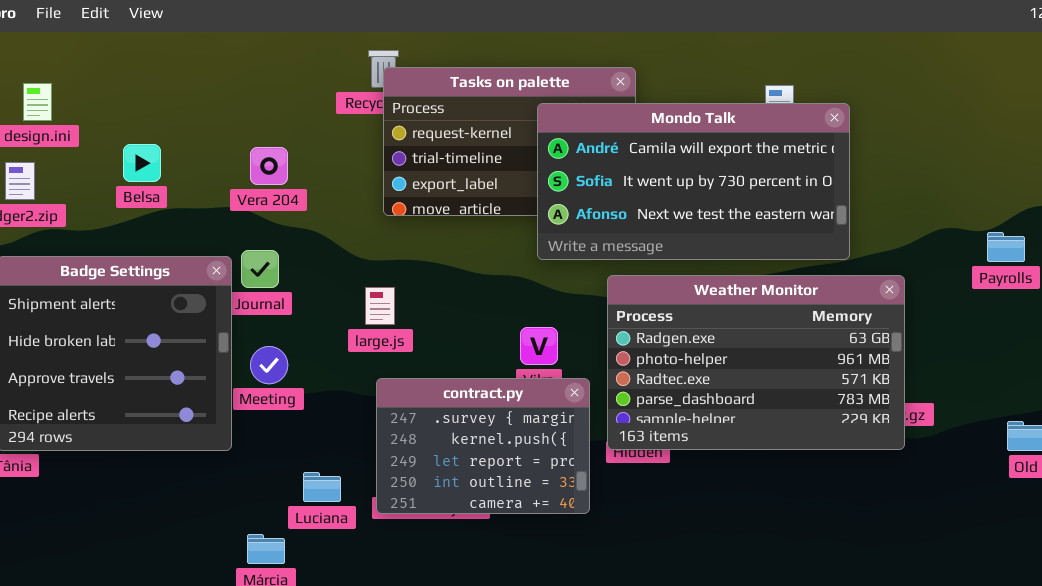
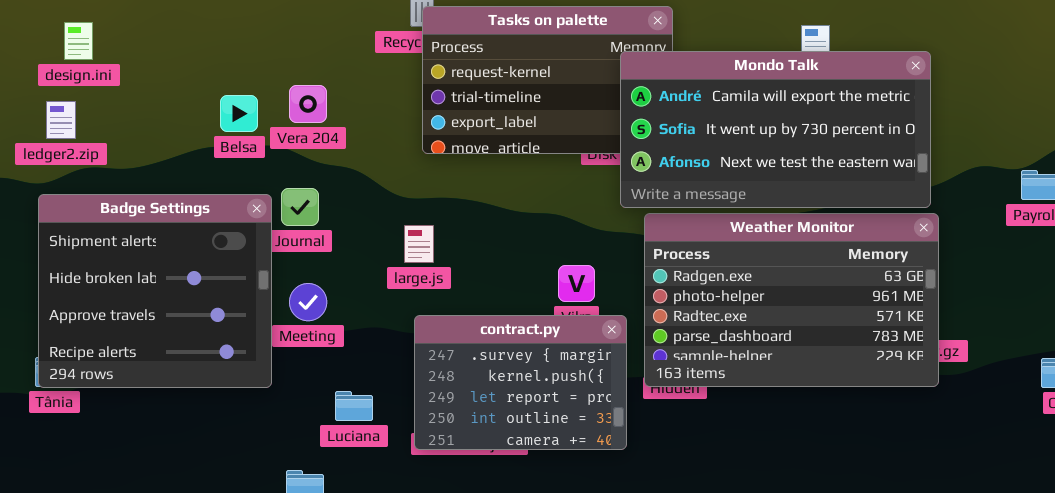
Mondo Talk: [537,103,850,260] -> [620,51,931,208], moved
Belsa: [123,144,161,182] -> [220,95,258,132], moved
Luciana: [303,472,341,502] -> [335,391,373,421], moved

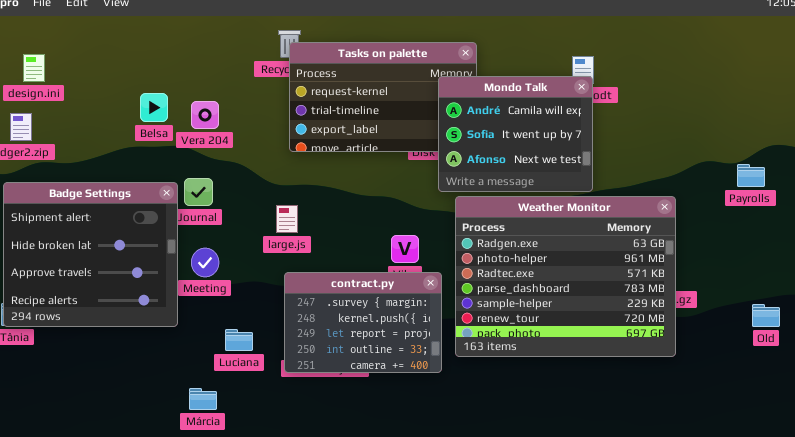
Mondo Talk: [620,51,931,208] -> [438,76,593,192], resized
Belsa: [220,95,258,132] -> [140,93,168,122], moved
Weather Monitor: [644,213,939,387] -> [455,196,676,357], resized

